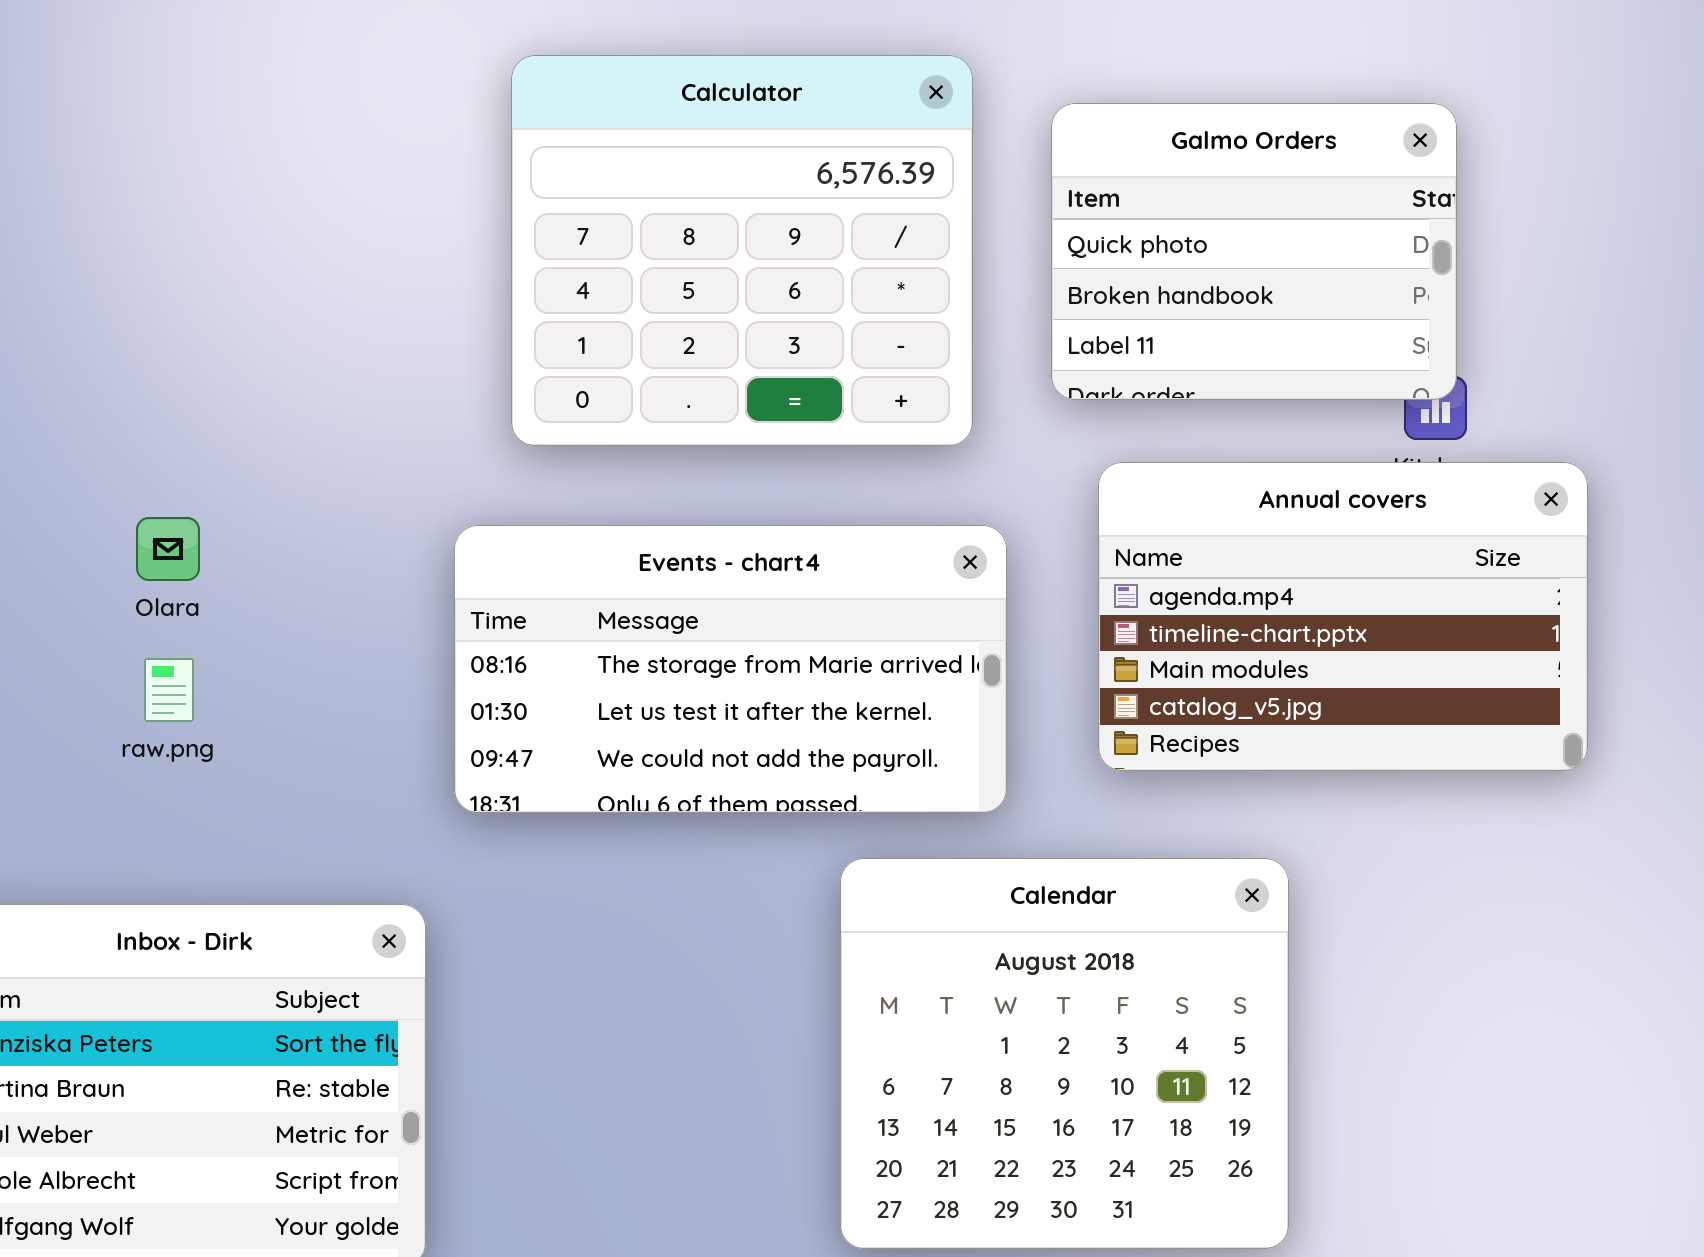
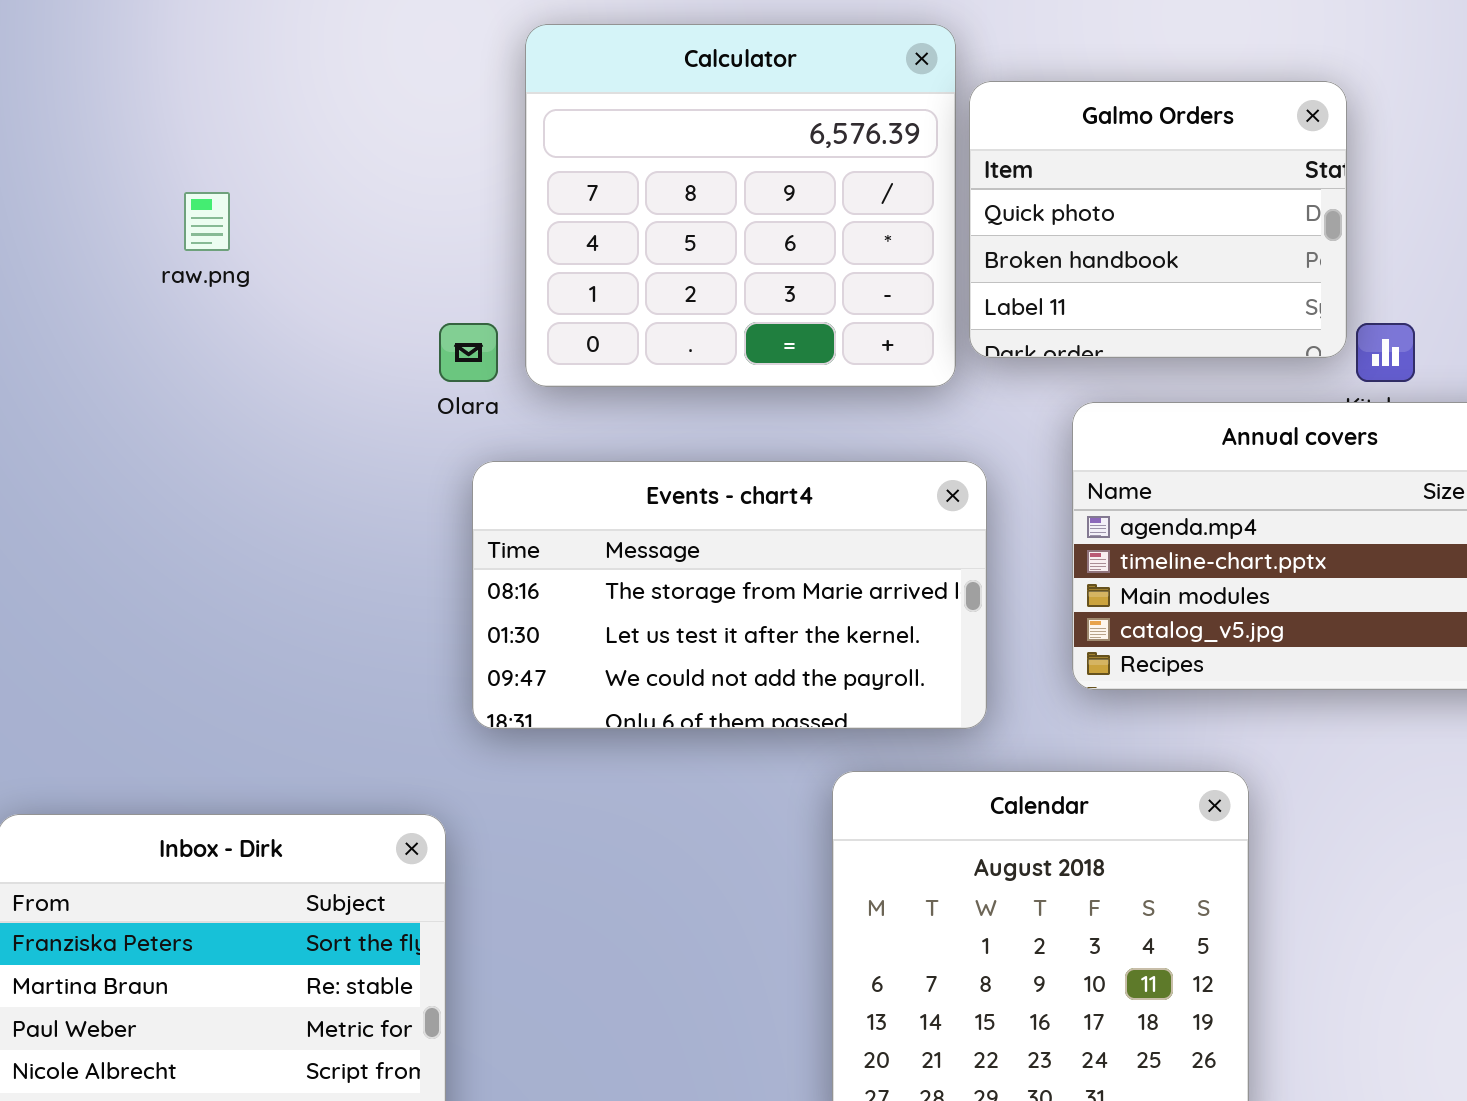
Galmo Orders: [1051,103,1457,400] -> [969,81,1347,358], moved
Olara: [136,517,200,581] -> [439,323,498,382], moved
raw.png: [144,658,194,722] -> [184,192,230,251], moved

